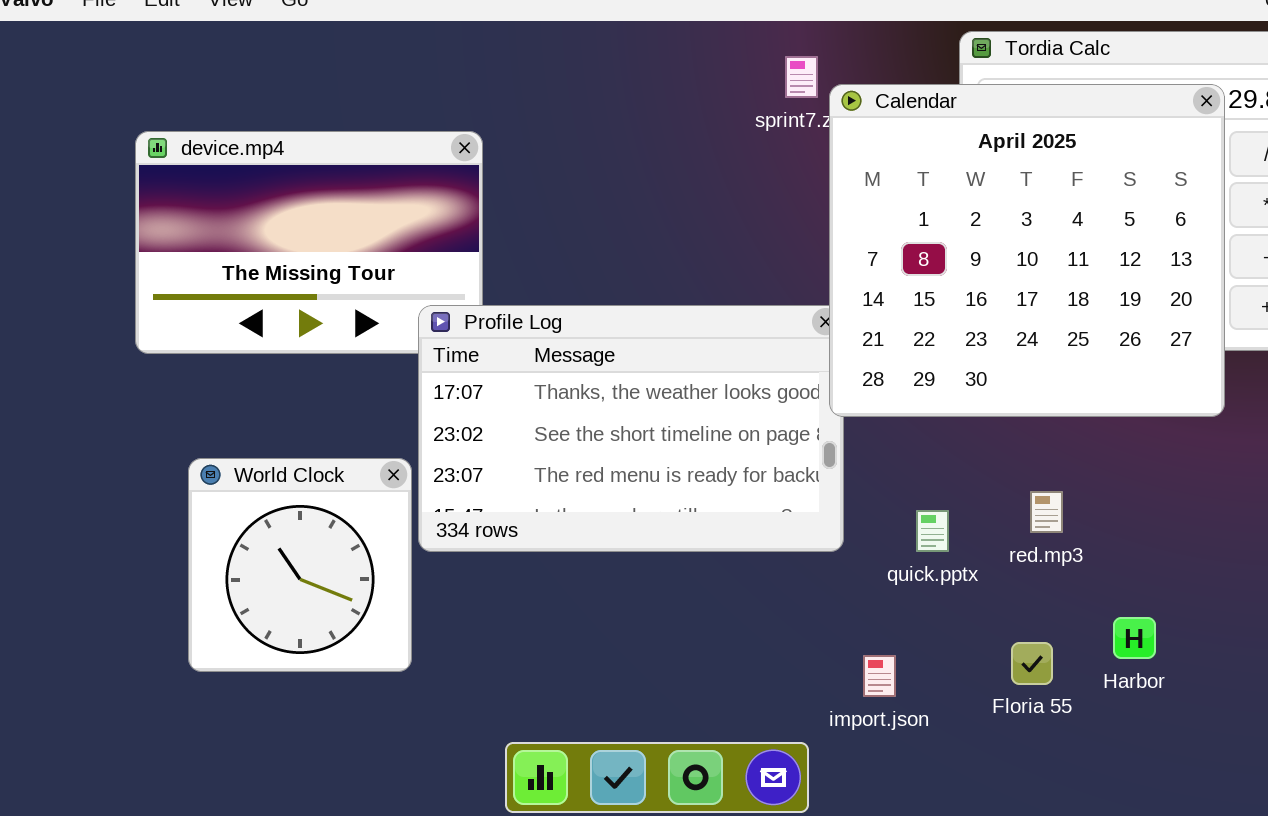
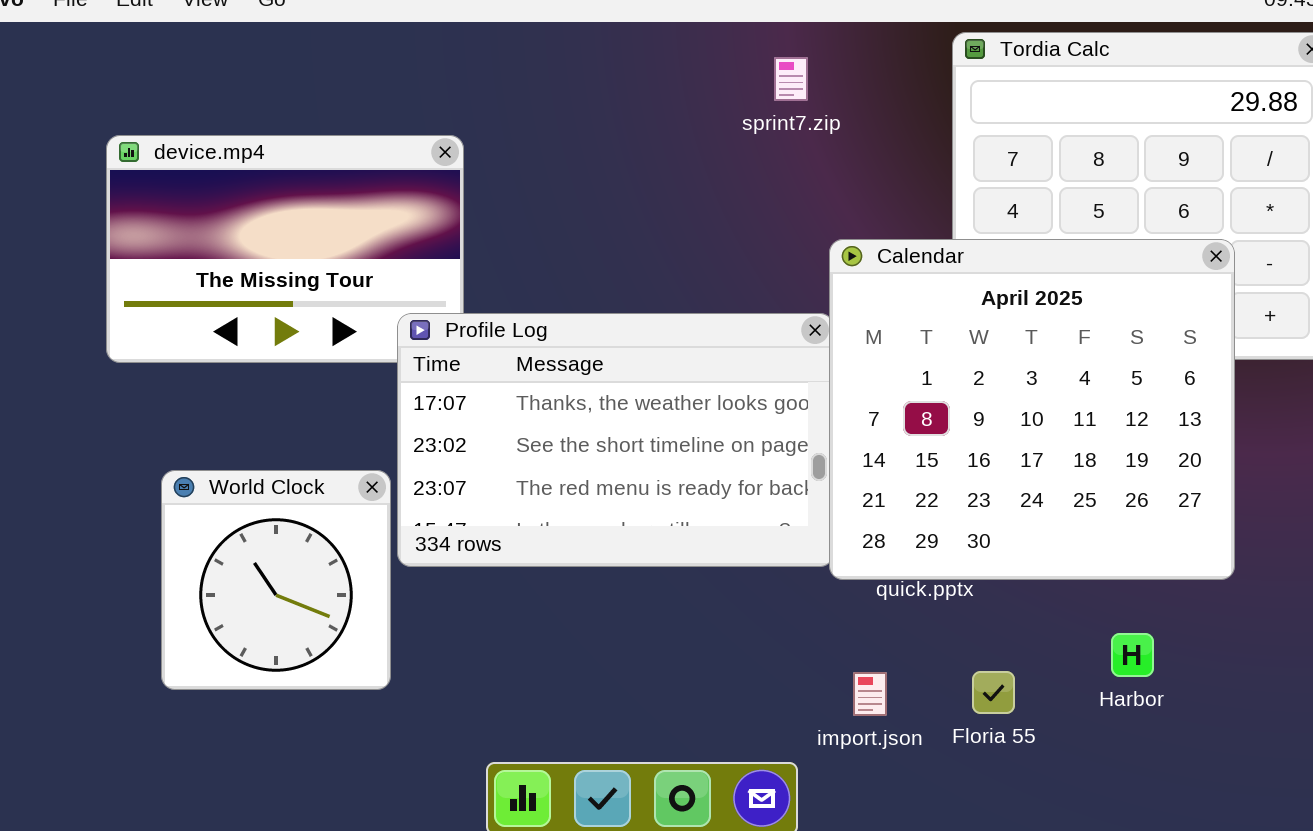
Calendar: [829,84,1225,417] -> [829,239,1235,580], moved
Floria 55: [1011,642,1053,685] -> [972,671,1015,714], moved

